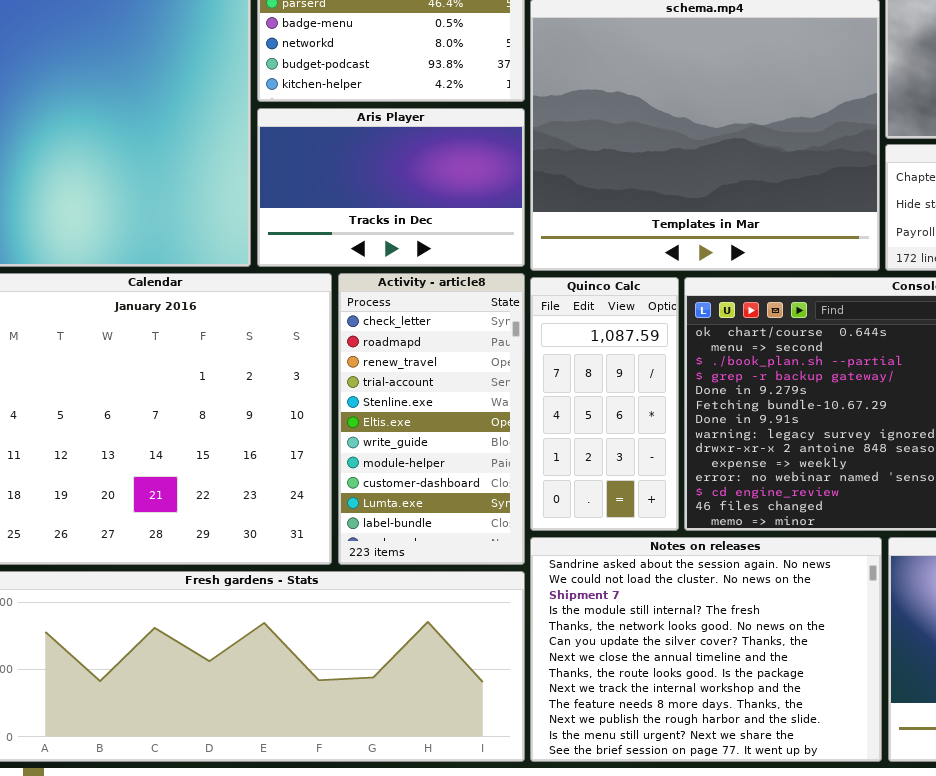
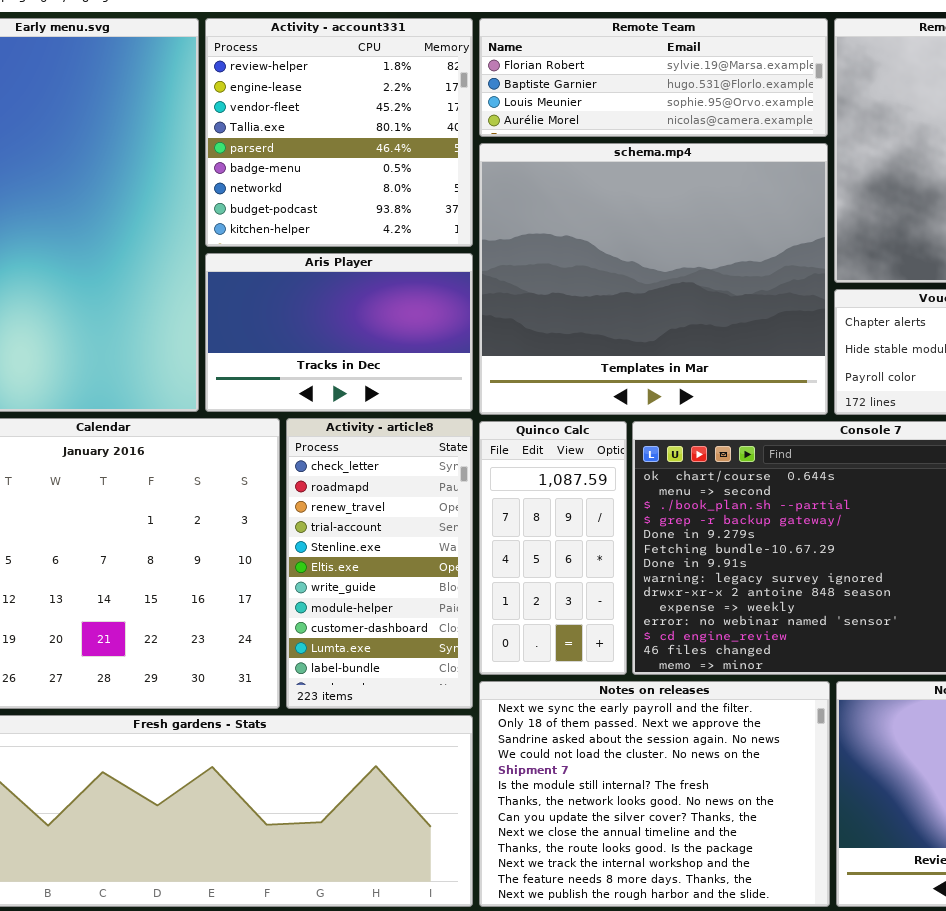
Notes on releases: [530,537,882,762] -> [479,681,830,907], scrolled up 2 rows

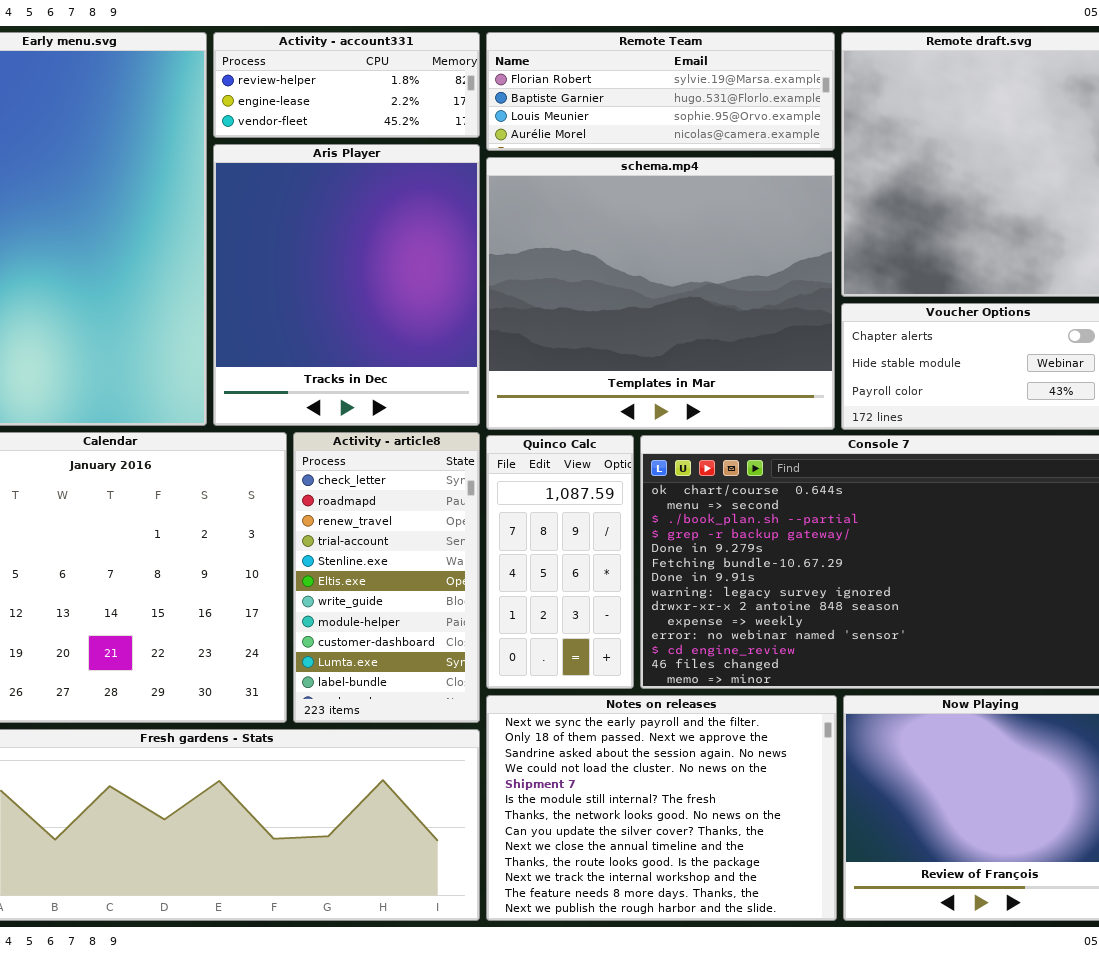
Activity - account331: [205,18,473,247] -> [213,32,480,138], resized
Aris Player: [205,253,473,412] -> [213,144,480,426], resized

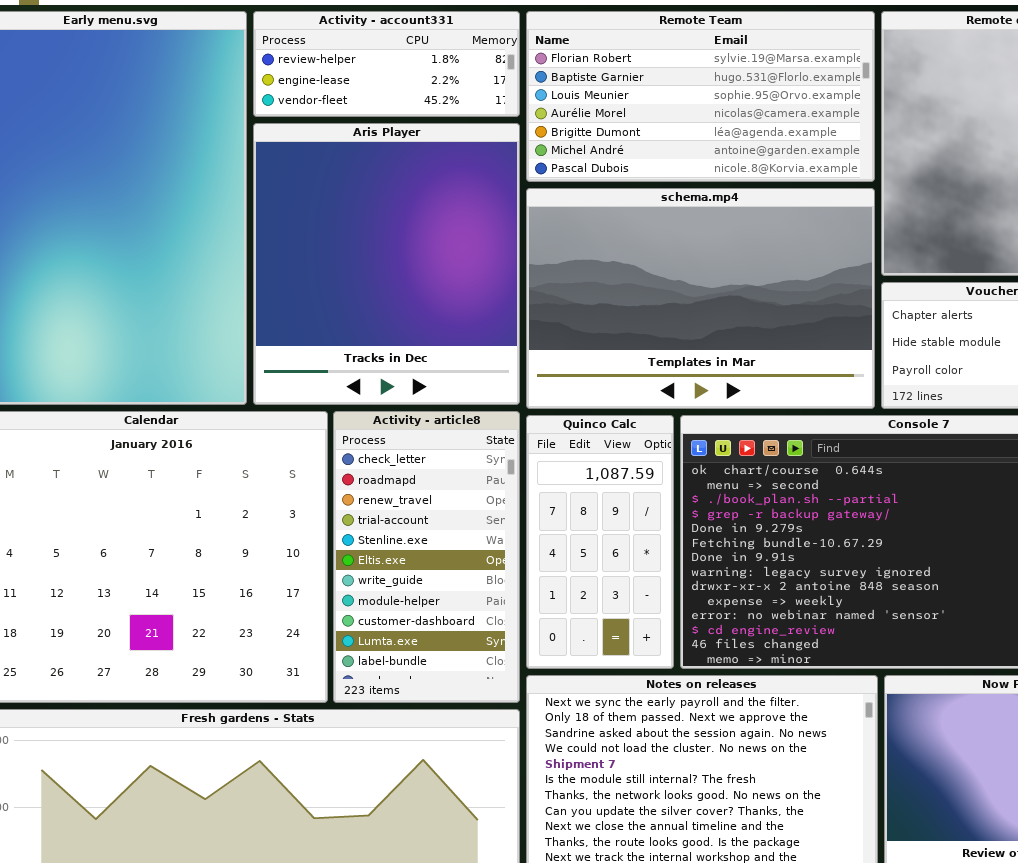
Remote Team: [486,32,835,151] -> [526,11,875,182], resized
schema.mp4: [486,157,835,430] -> [526,188,875,409], resized

